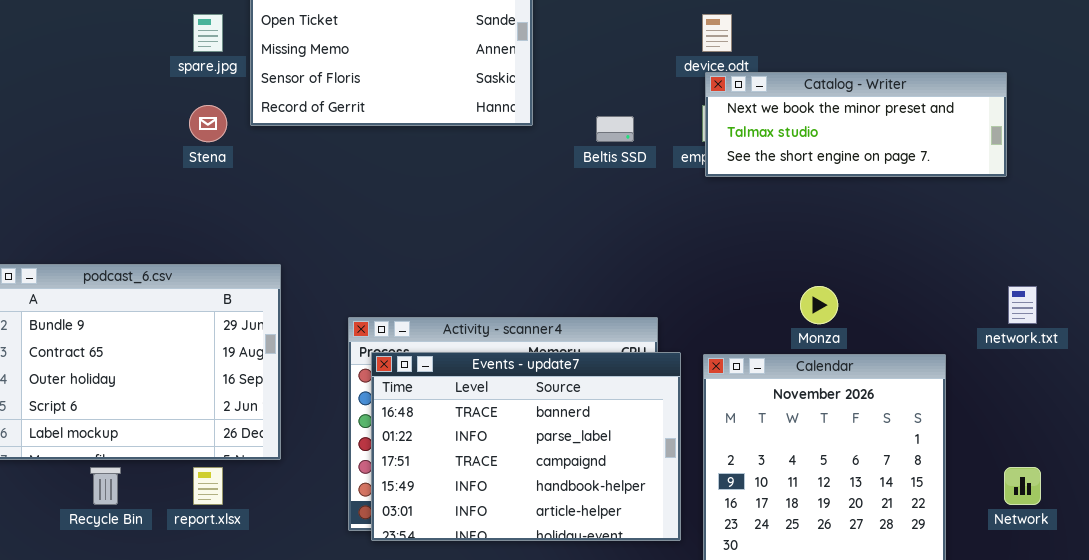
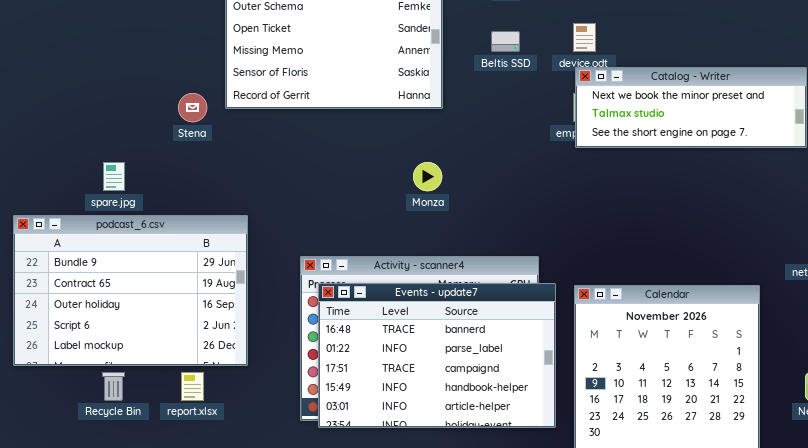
spare.jpg: [193,14,223,52] -> [103,162,125,191], moved
Beltis SSD: [596,116,634,142] -> [491,31,520,52], moved
Monza: [800,286,838,324] -> [413,162,442,191], moved

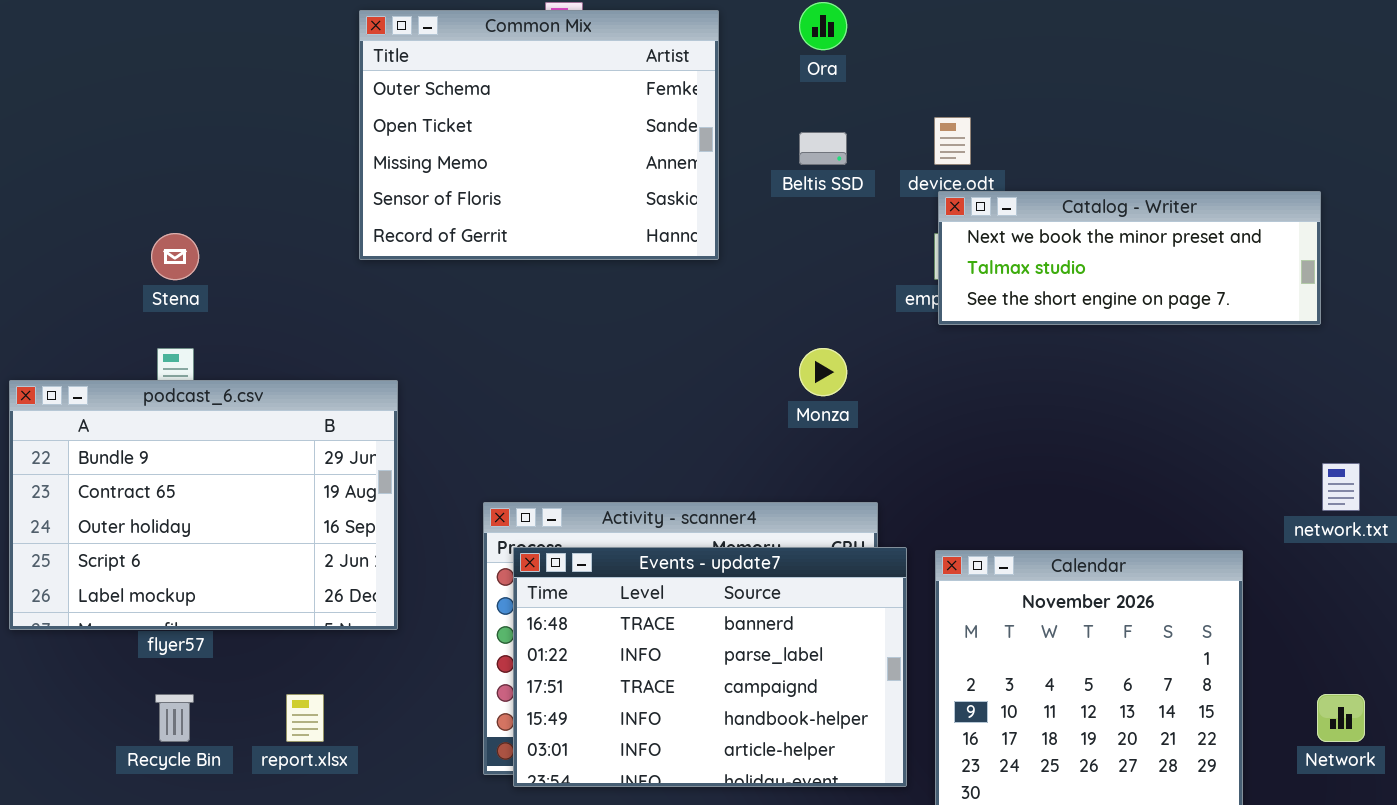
Stena: [178,93,207,122] -> [151,233,199,280], moved
Monza: [413,162,442,191] -> [799,348,847,396], moved
podcast_6.csv: [13,215,248,366] -> [9,380,398,630], moved

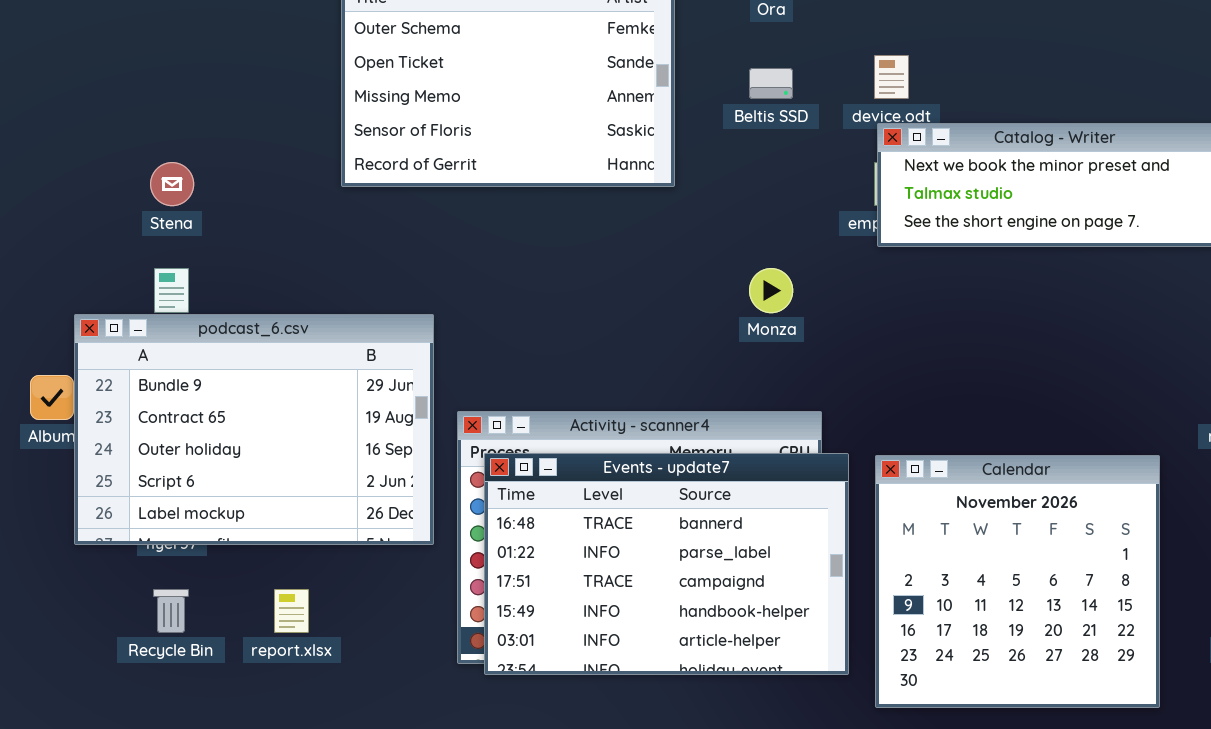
podcast_6.csv: [9,380,398,630] -> [74,314,434,545], moved

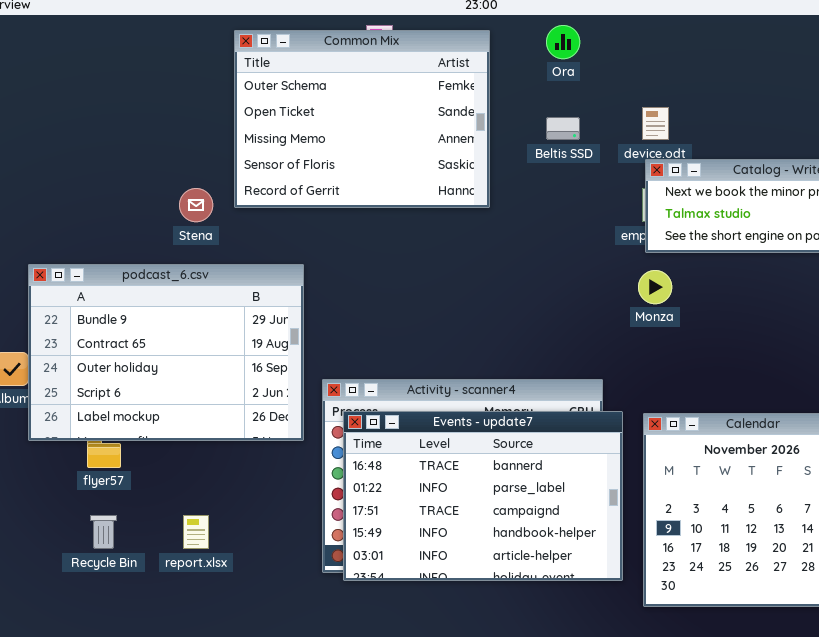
Stena: [150,162,194,206] -> [179,188,213,222], moved
Monza: [749,268,793,313] -> [638,270,672,304], moved
podcast_6.csv: [74,314,434,545] -> [28,264,304,441], moved

